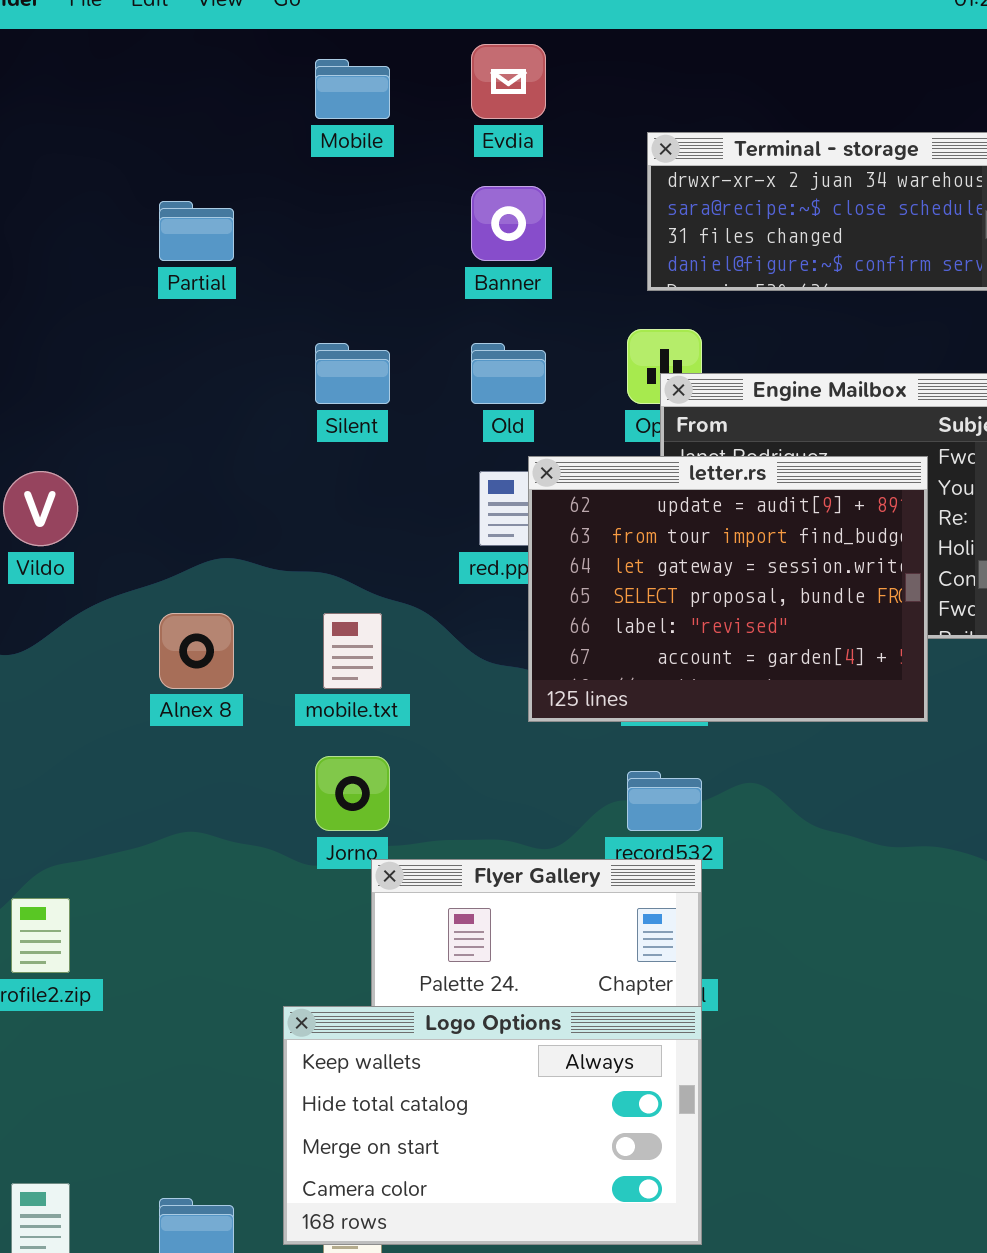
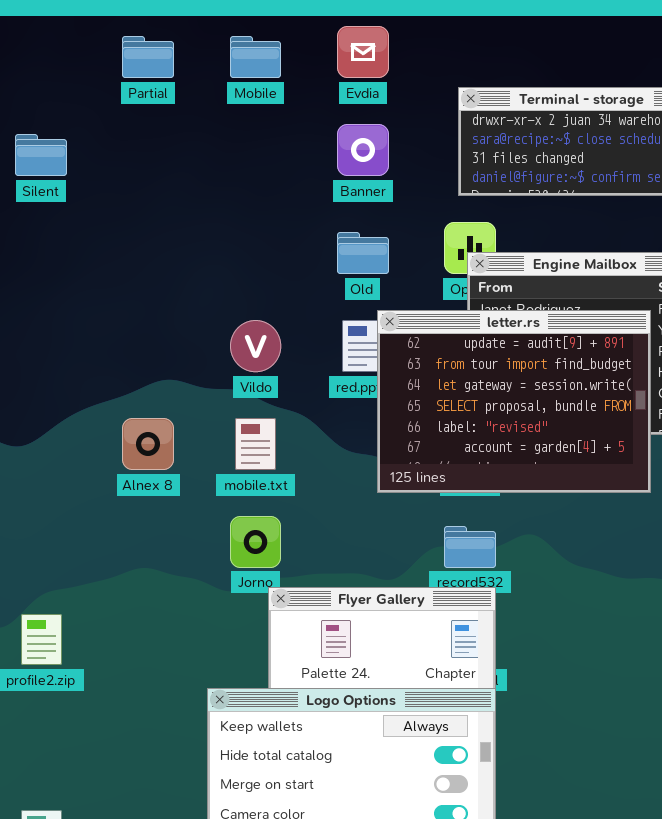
Partial: [159,201,234,261] -> [122,36,174,78], moved
Silent: [315,343,390,404] -> [15,134,67,176], moved
Vildo: [3,471,78,546] -> [230,320,281,372], moved

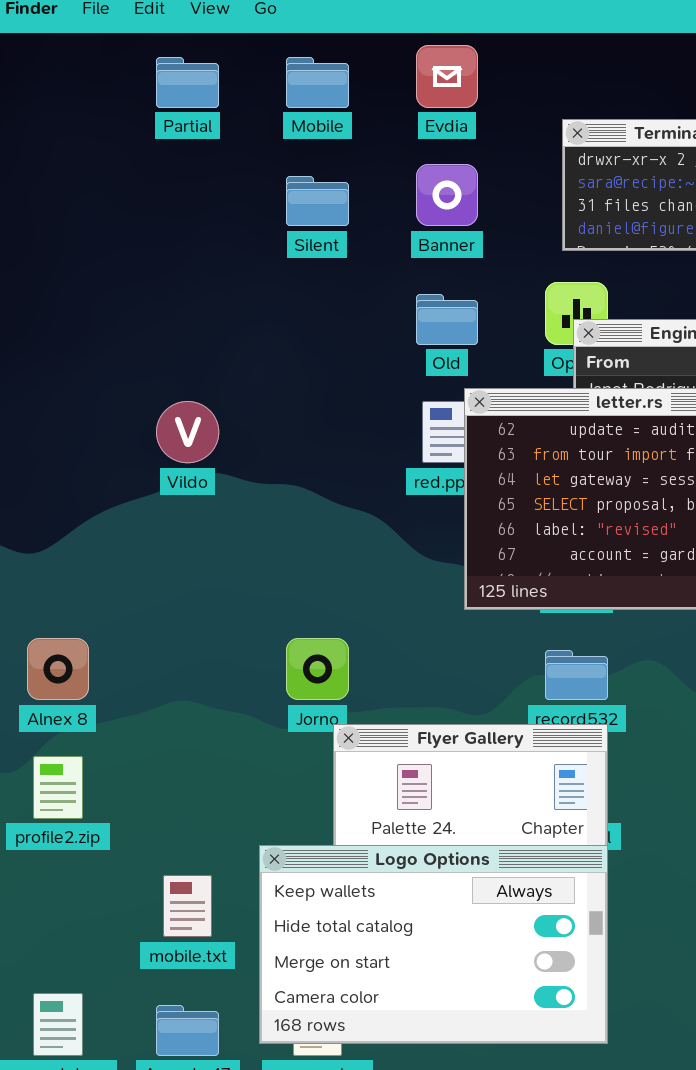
Silent: [15,134,67,176] -> [286,176,349,226], moved
Vildo: [230,320,281,372] -> [156,401,219,463], moved
Alnex 8: [122,418,174,470] -> [27,638,89,700], moved
mobile.txt: [235,418,276,470] -> [163,875,212,937], moved

